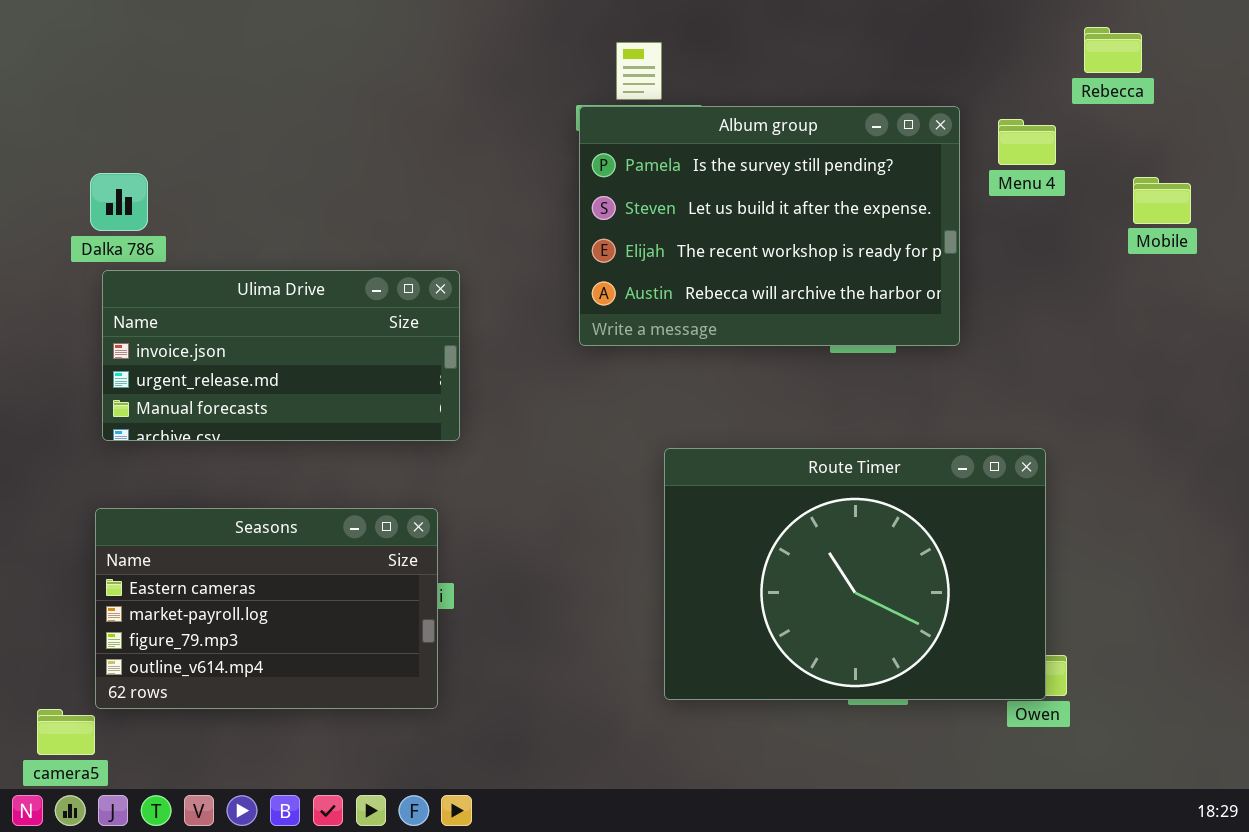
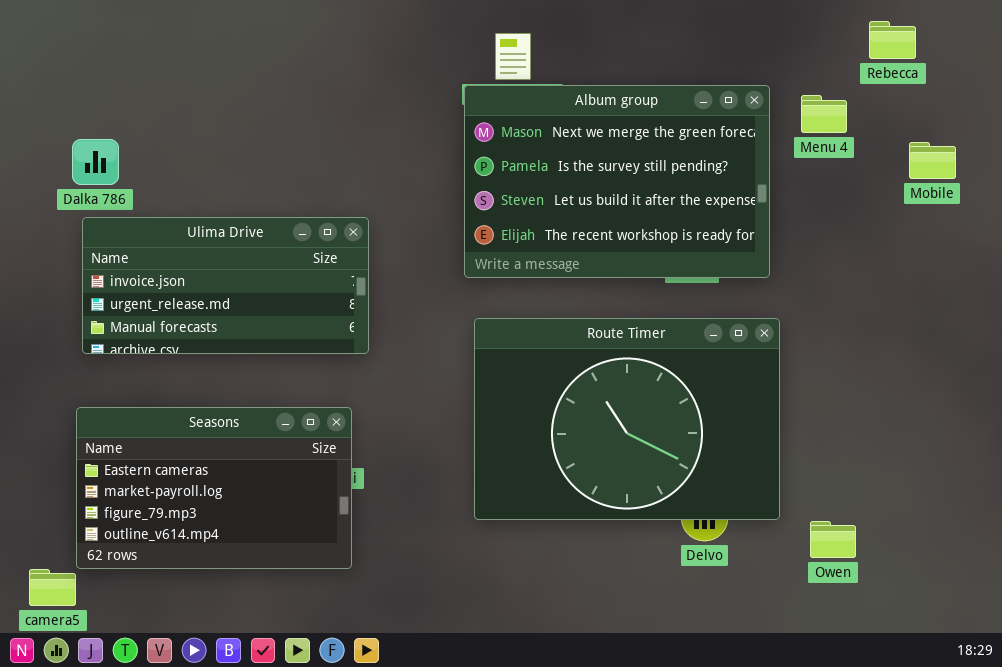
Album group: [579,106,960,346] -> [464,85,770,278], scrolled up 1 row
Route Timer: [664,448,1046,700] -> [474,318,780,520], moved

